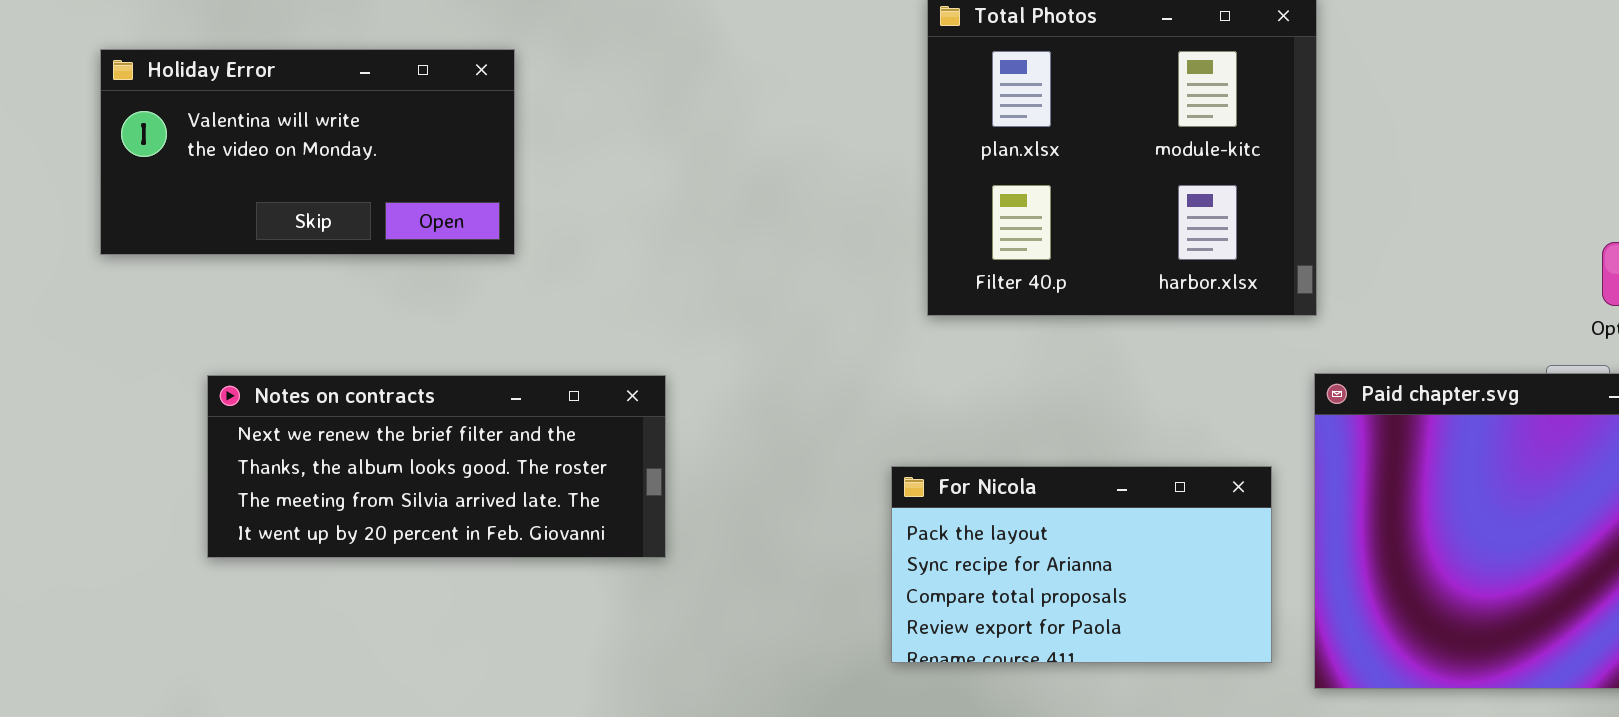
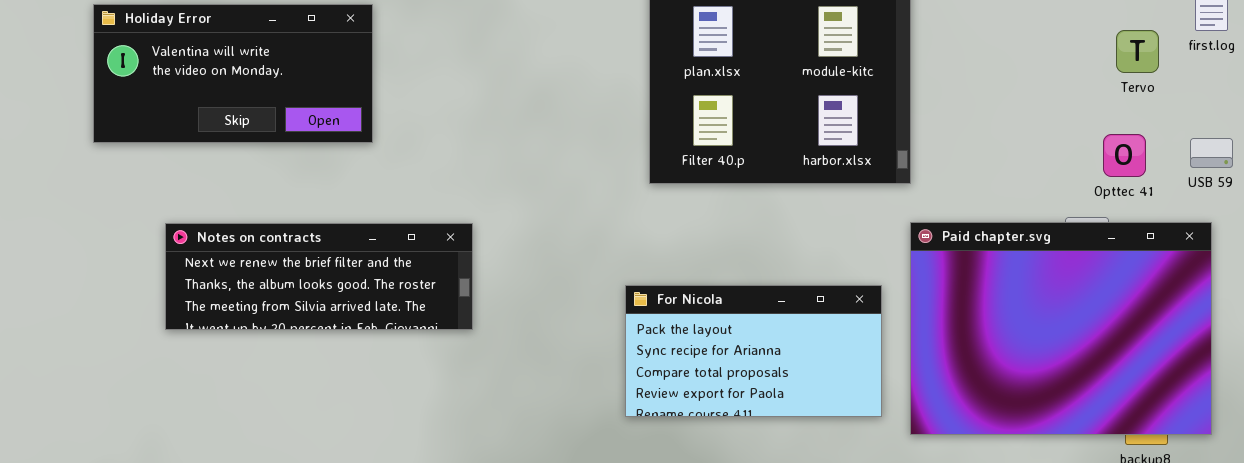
Notes on contracts: [207,375,666,558] -> [165,223,473,330], resized

